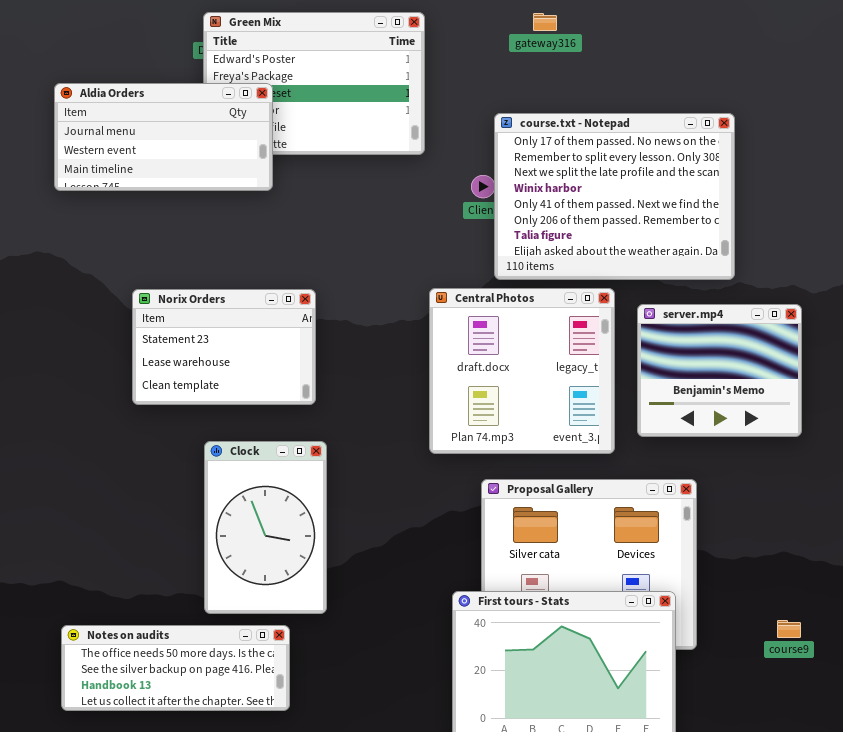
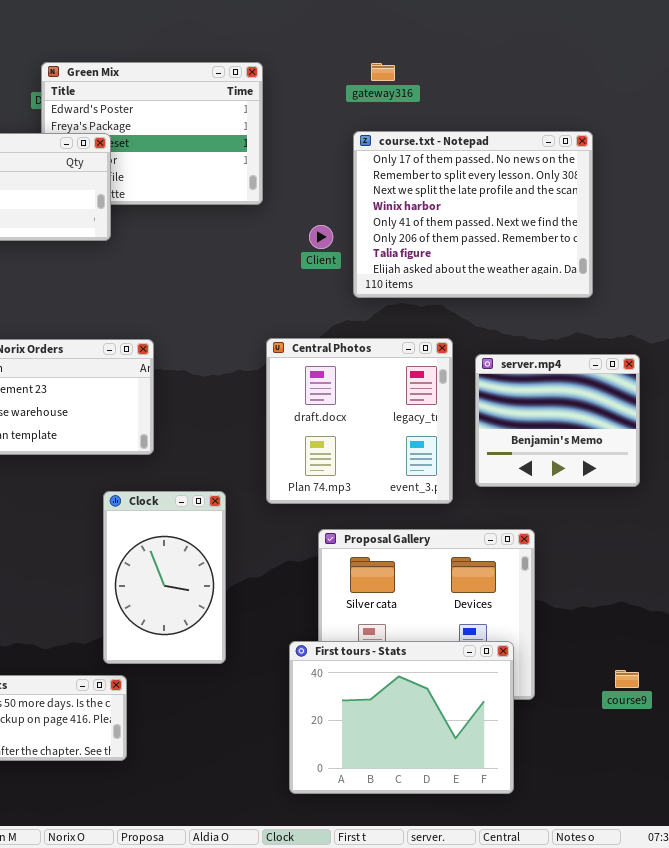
course.txt - Notepad: [494,113,735,280] -> [353,131,593,298], moved
Clock: [204,441,327,614] -> [103,491,226,664], moved

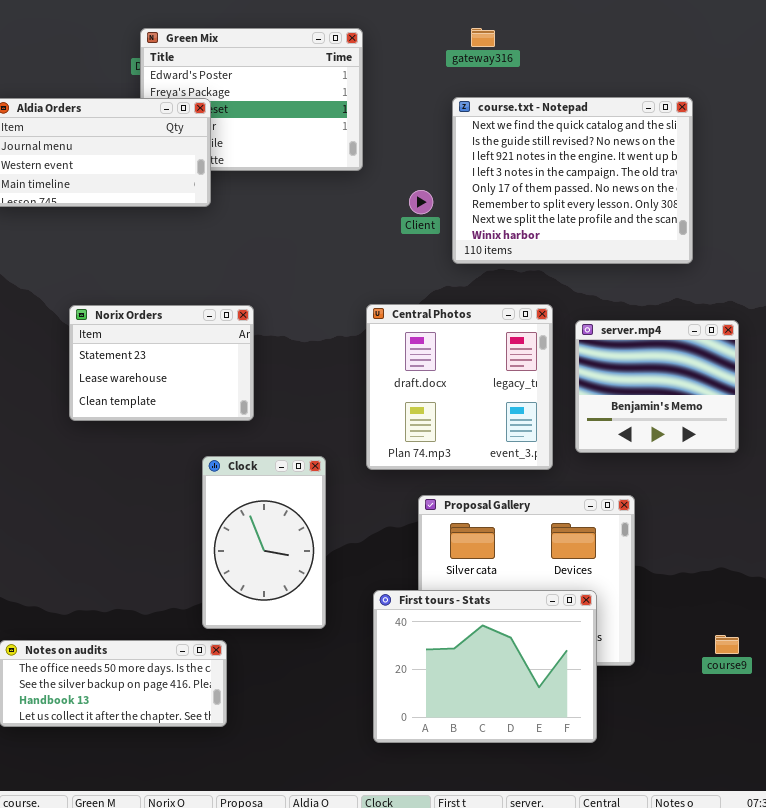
course.txt - Notepad: [353,131,593,298] -> [452,97,693,264], scrolled up 4 rows
First tours - Stats: [289,641,514,794] -> [373,590,597,743], moved

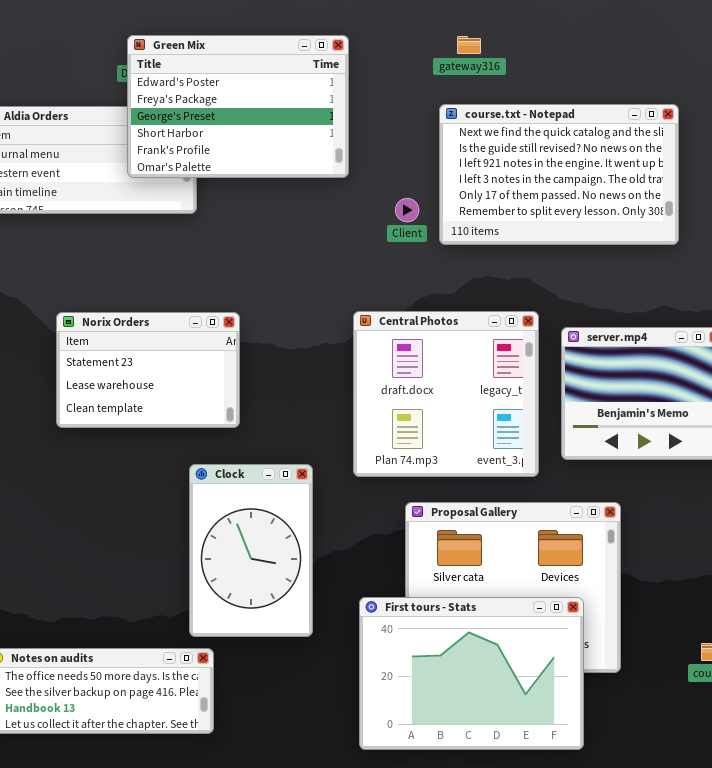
Green Mix: [140,28,363,171] -> [127,35,349,178], raised
course.txt - Notepad: [452,97,693,264] -> [439,104,679,245], resized

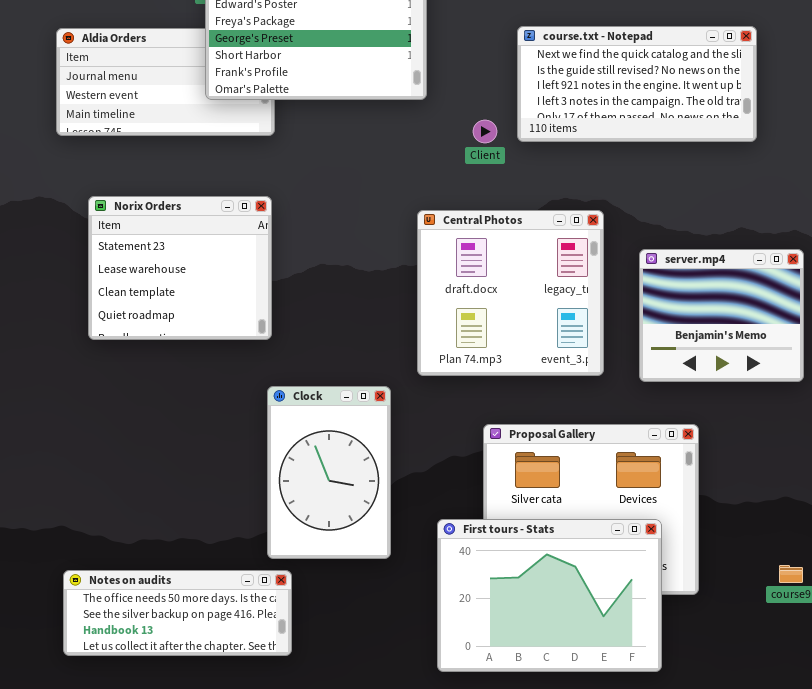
course.txt - Notepad: [439,104,679,245] -> [517,26,757,142], resized
Central Photos: [353,311,539,477] -> [417,210,604,376], moved
Norix Orders: [56,312,240,428] -> [88,196,272,340], moved, resized

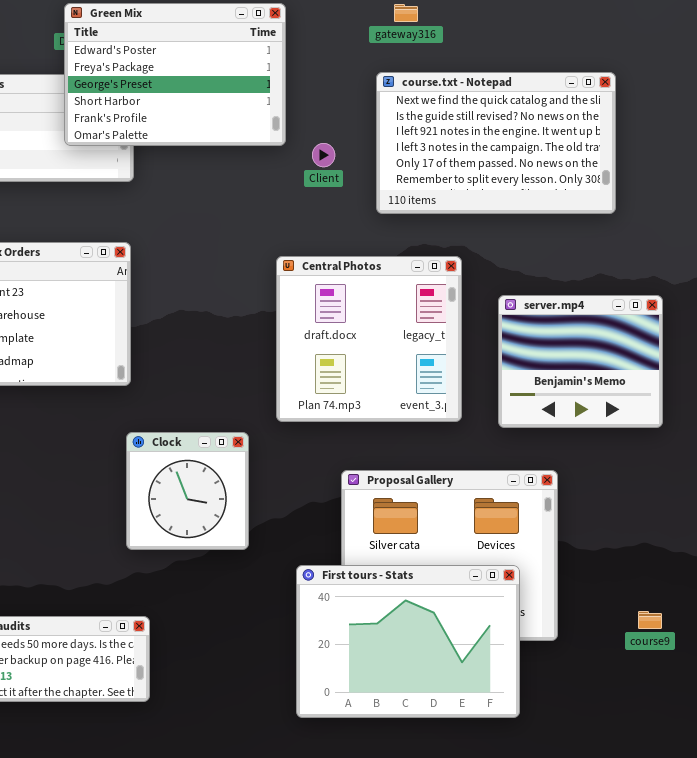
course.txt - Notepad: [517,26,757,142] -> [376,72,616,214], resized
Client: [473,120,497,143] -> [312,143,335,167], moved
Clock: [267,386,391,559] -> [126,432,249,550], resized

